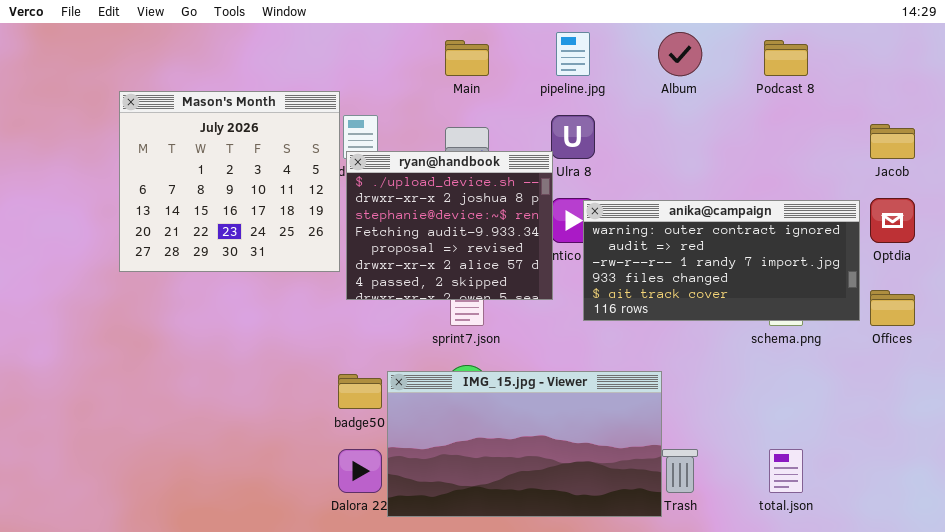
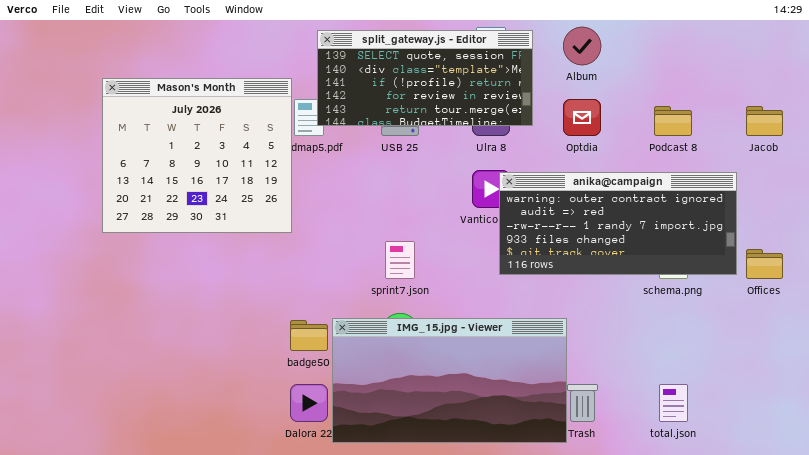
split_gateway.js - Editor: none -> [317,30,533,126], opened
Podcast 8: [764,40,808,76] -> [654,106,692,136], moved
ryan@handbook: [346,151,553,300] -> none, closed
Optdia: [870,198,915,243] -> [563,99,601,136], moved

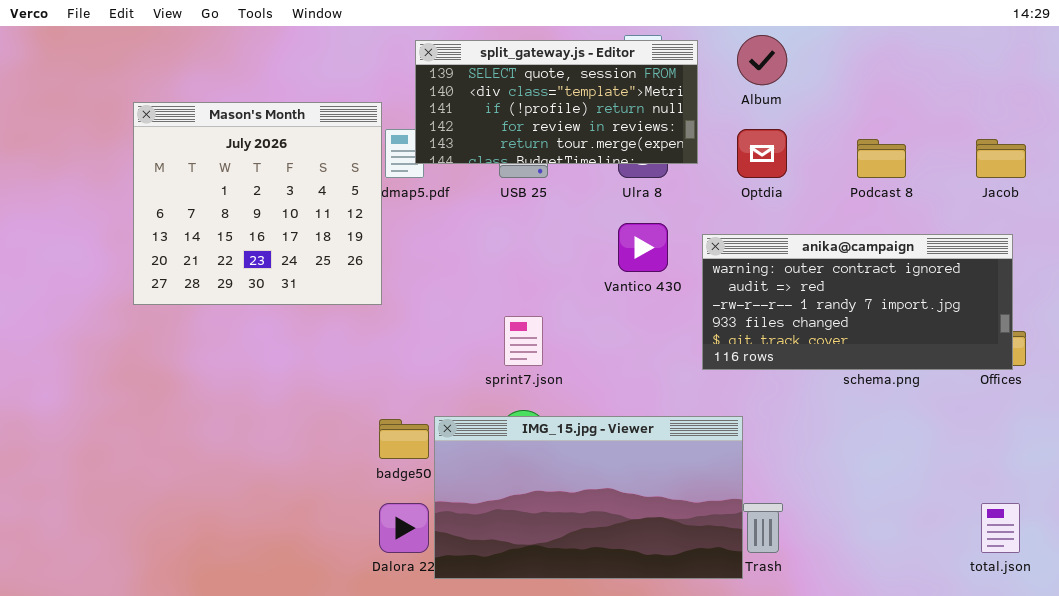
anika@campaign: [499,172,737,275] -> [702,234,1013,370], moved
total.json: [659,384,688,422] -> [981,503,1020,553], moved

